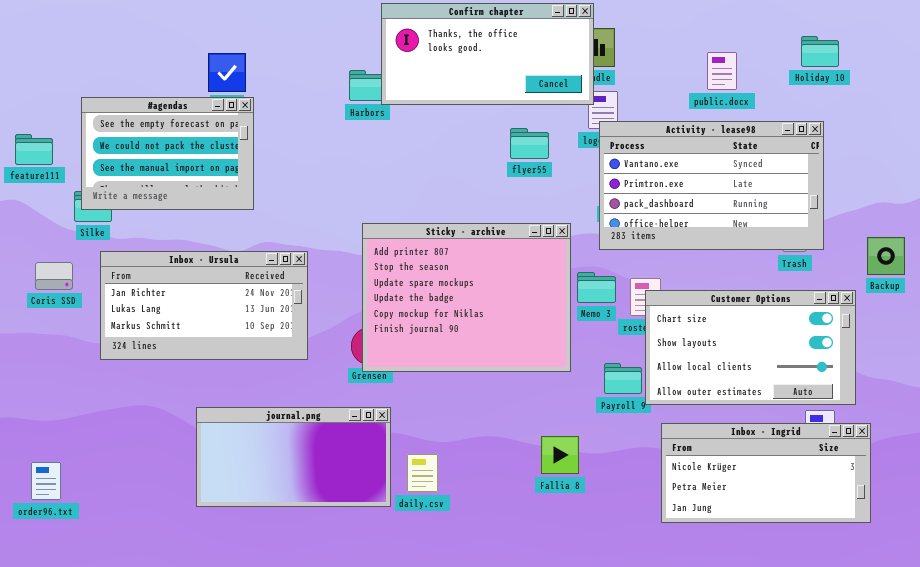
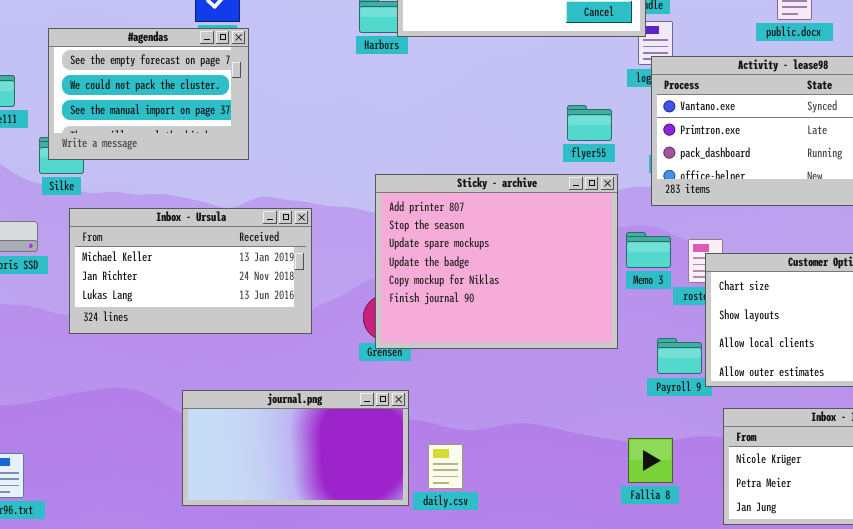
flyer55: [510,128,549,159] -> [567,105,612,141], moved
Inbox - Ursula: [100,251,308,360] -> [69,208,312,334], scrolled up 1 row
Fallia 8: [541,436,579,474] -> [628,438,673,483], moved

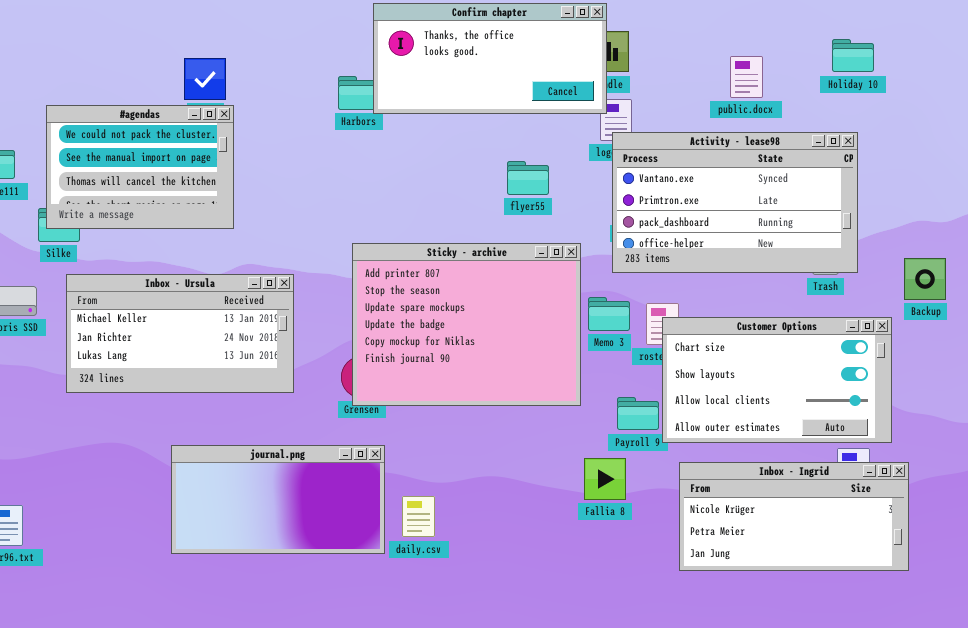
#agendas: [48,28,249,160] -> [46,105,234,229], scrolled down 1 row
flyer55: [567,105,612,141] -> [507,161,549,195], moved
Fallia 8: [628,438,673,483] -> [584,458,626,500], moved

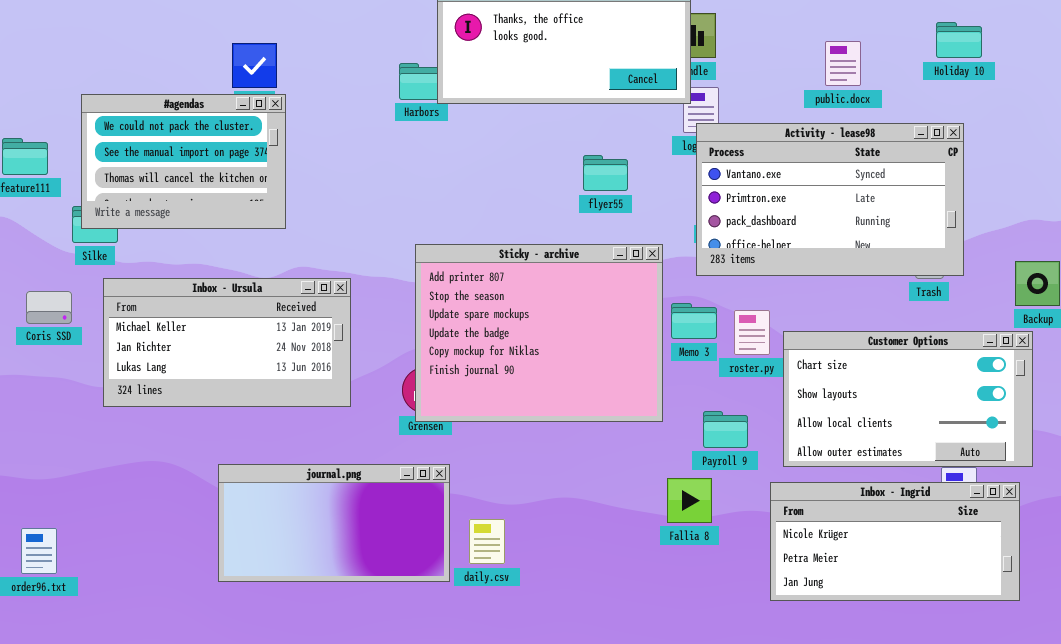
Customer Options: [662,317,892,443] -> [783,331,1033,467], moved

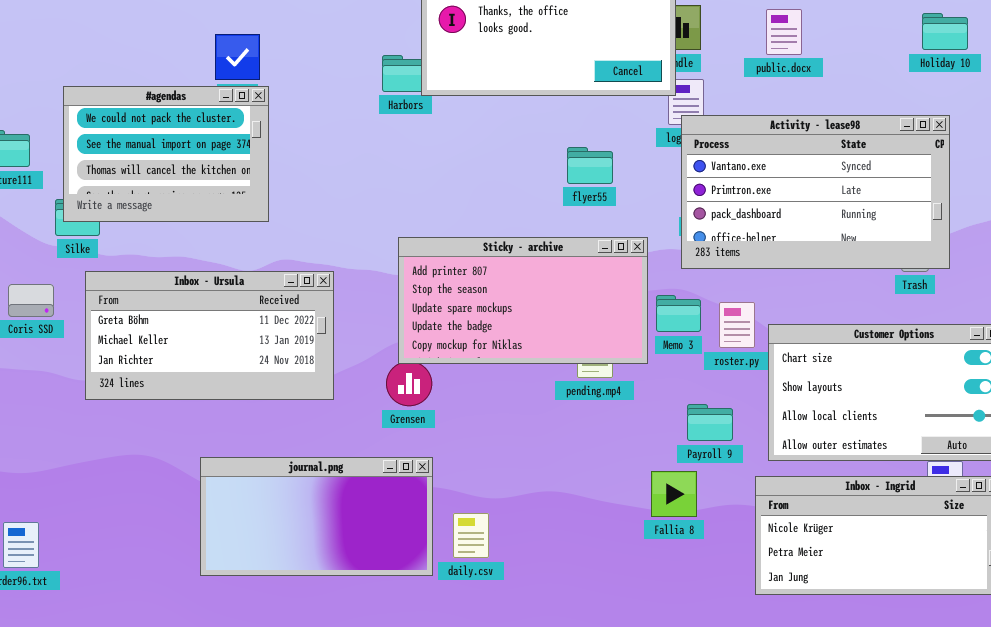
public.docx: [825,41,861,86] -> [766,9,802,55], moved
Sticky - archive: [415,244,663,422] -> [398,237,648,364], resized
Inbox - Ursula: [103,278,351,407] -> [85,271,334,400], scrolled up 1 row

